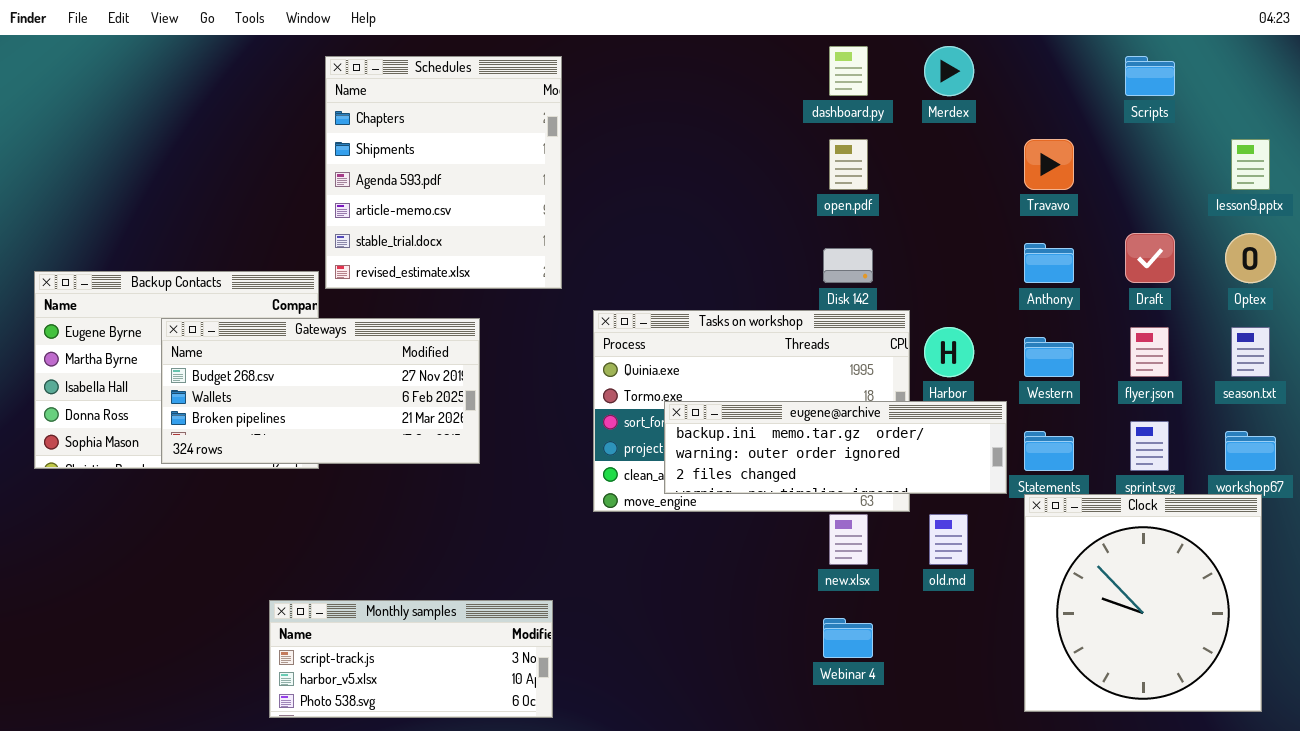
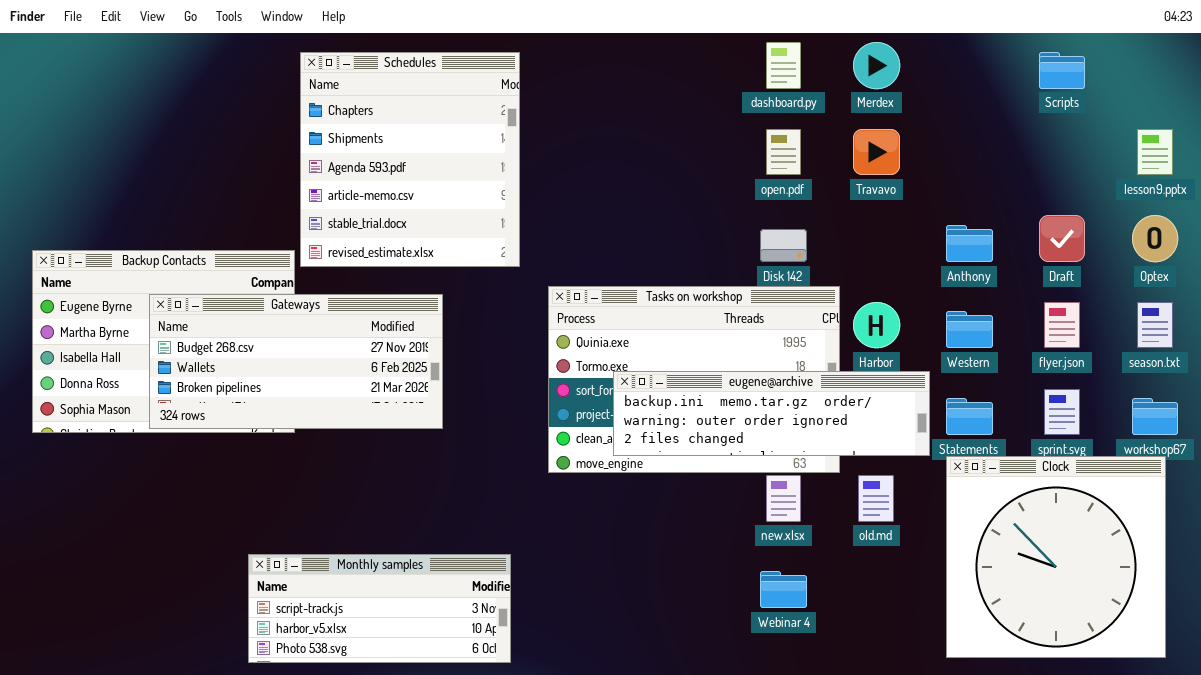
Travavo: [1024,139,1074,190] -> [853,129,900,175], moved

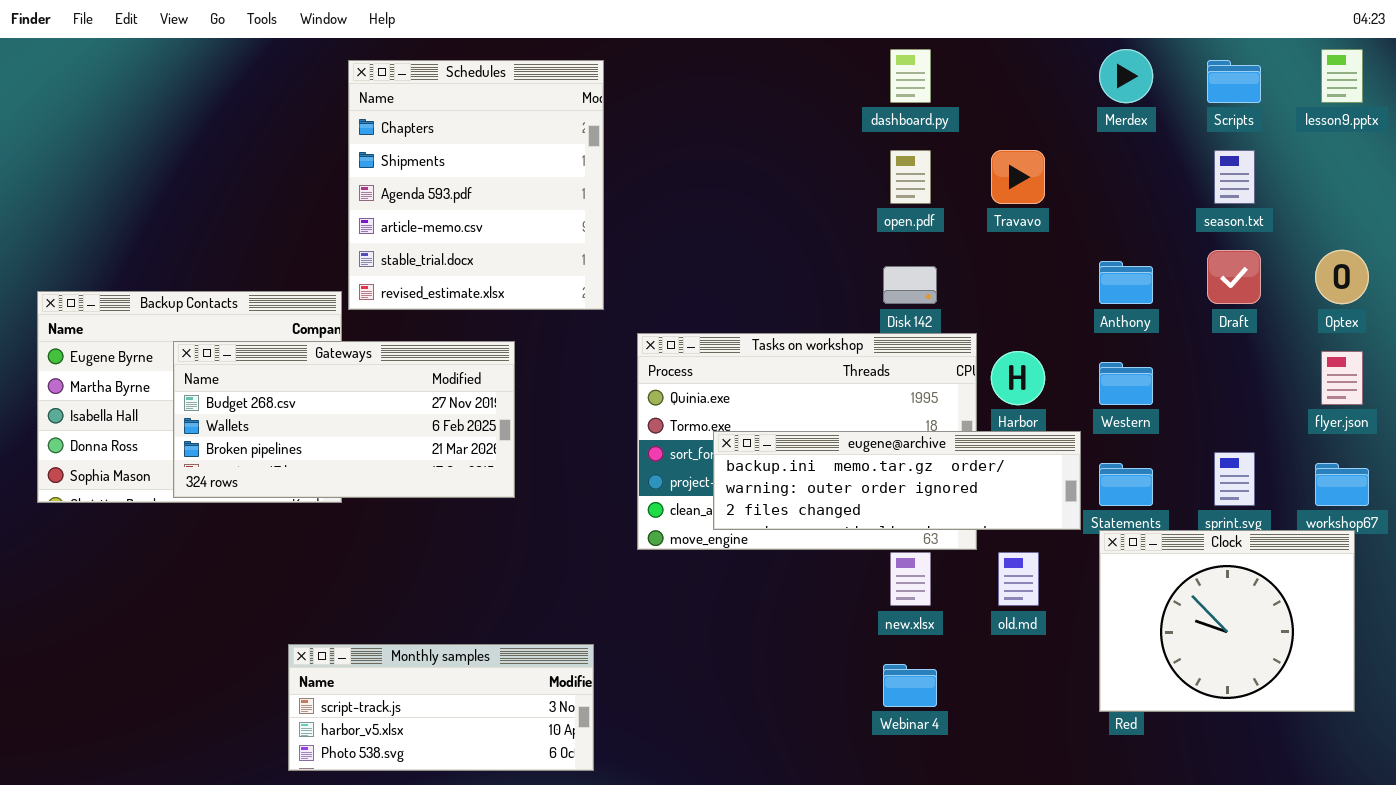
Merdex: [853,42,900,89] -> [1099,49,1153,103], moved
lesson9.pptx: [1137,129,1173,175] -> [1321,49,1363,103], moved
flyer.json: [1044,302,1080,348] -> [1321,351,1363,405], moved
season.txt: [1137,302,1173,348] -> [1214,150,1255,204], moved
Clock: [946,456,1166,658] -> [1099,530,1355,712], resized

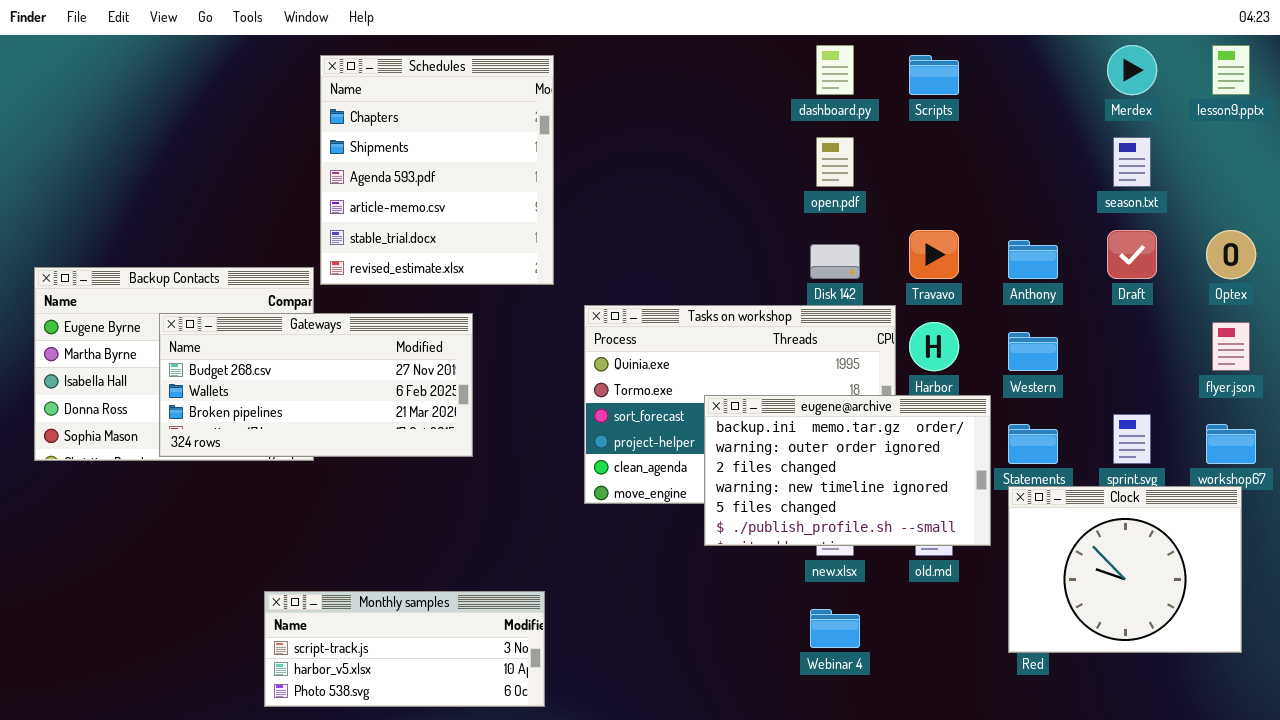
Merdex: [1099,49,1153,103] -> [1107,45,1157,95], moved
Scripts: [1207,60,1261,103] -> [909,55,959,95], moved
Travavo: [991,150,1045,204] -> [909,230,959,279], moved
eugene@archive: [713,431,1081,530] -> [704,395,991,546], resized

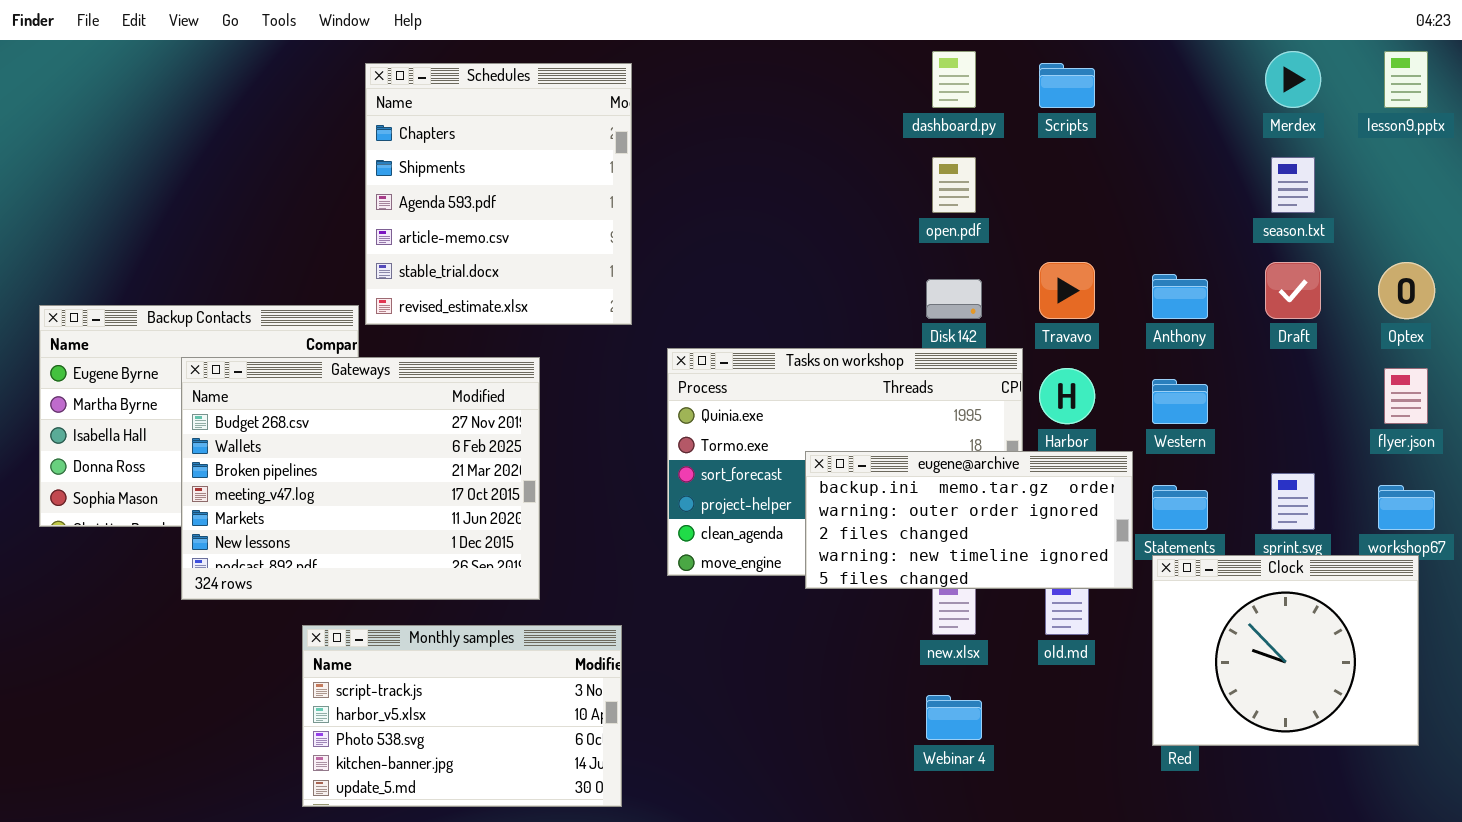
Gateways: [159,313,473,457] -> [181,357,540,600], resized
eugene@archive: [704,395,991,546] -> [805,451,1133,589], resized
Monthly samples: [264,591,545,707] -> [302,625,622,807], resized

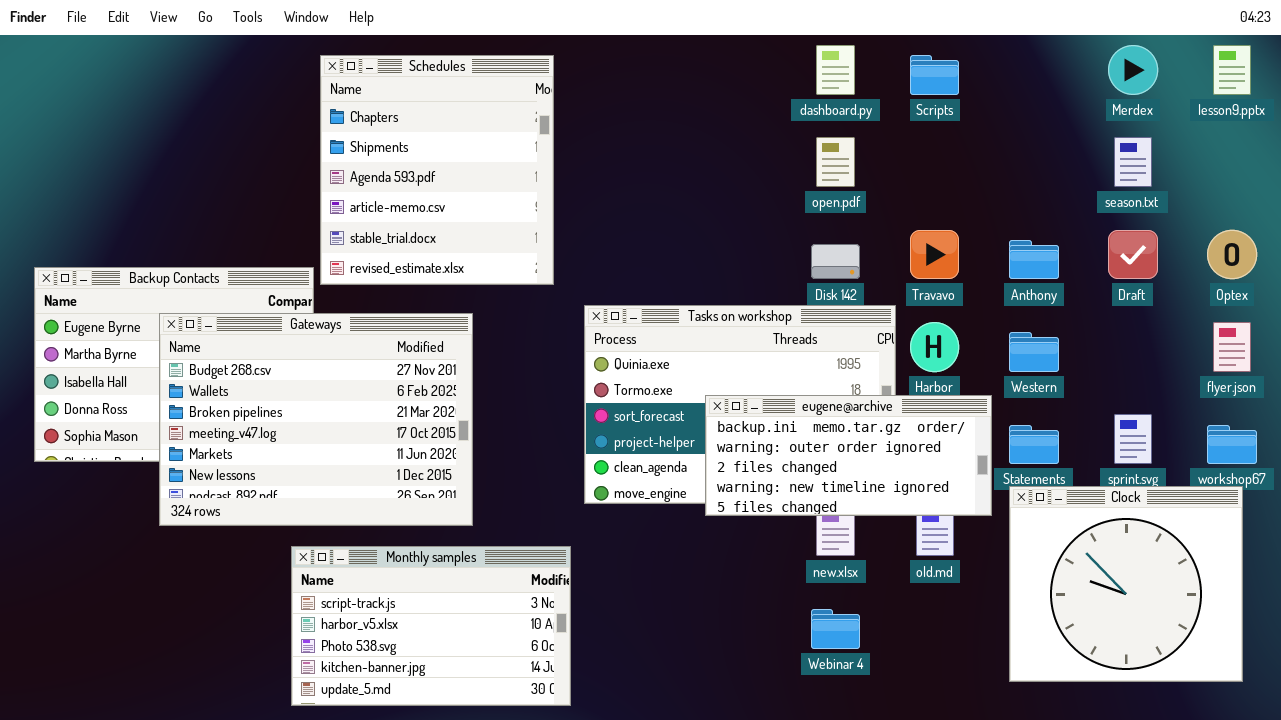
Clock: [1152,555,1419,746] -> [1009,486,1243,682], resized
Monthly samples: [302,625,622,807] -> [291,546,571,706], moved

